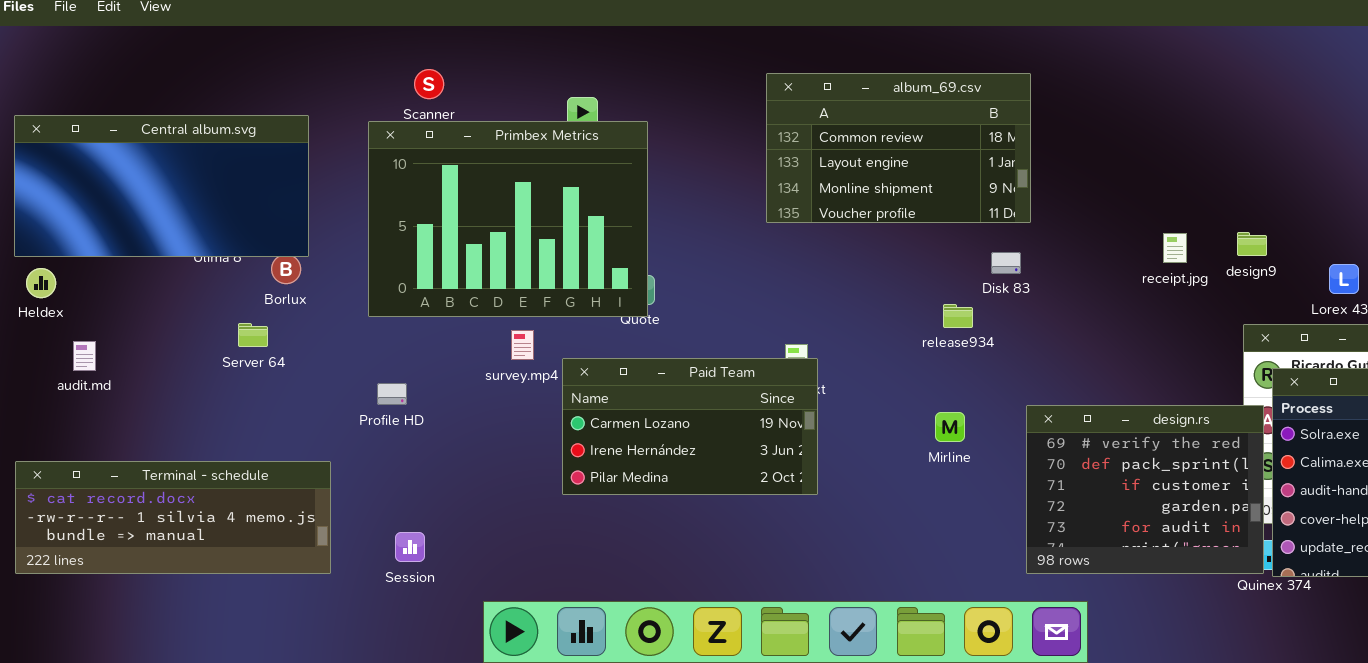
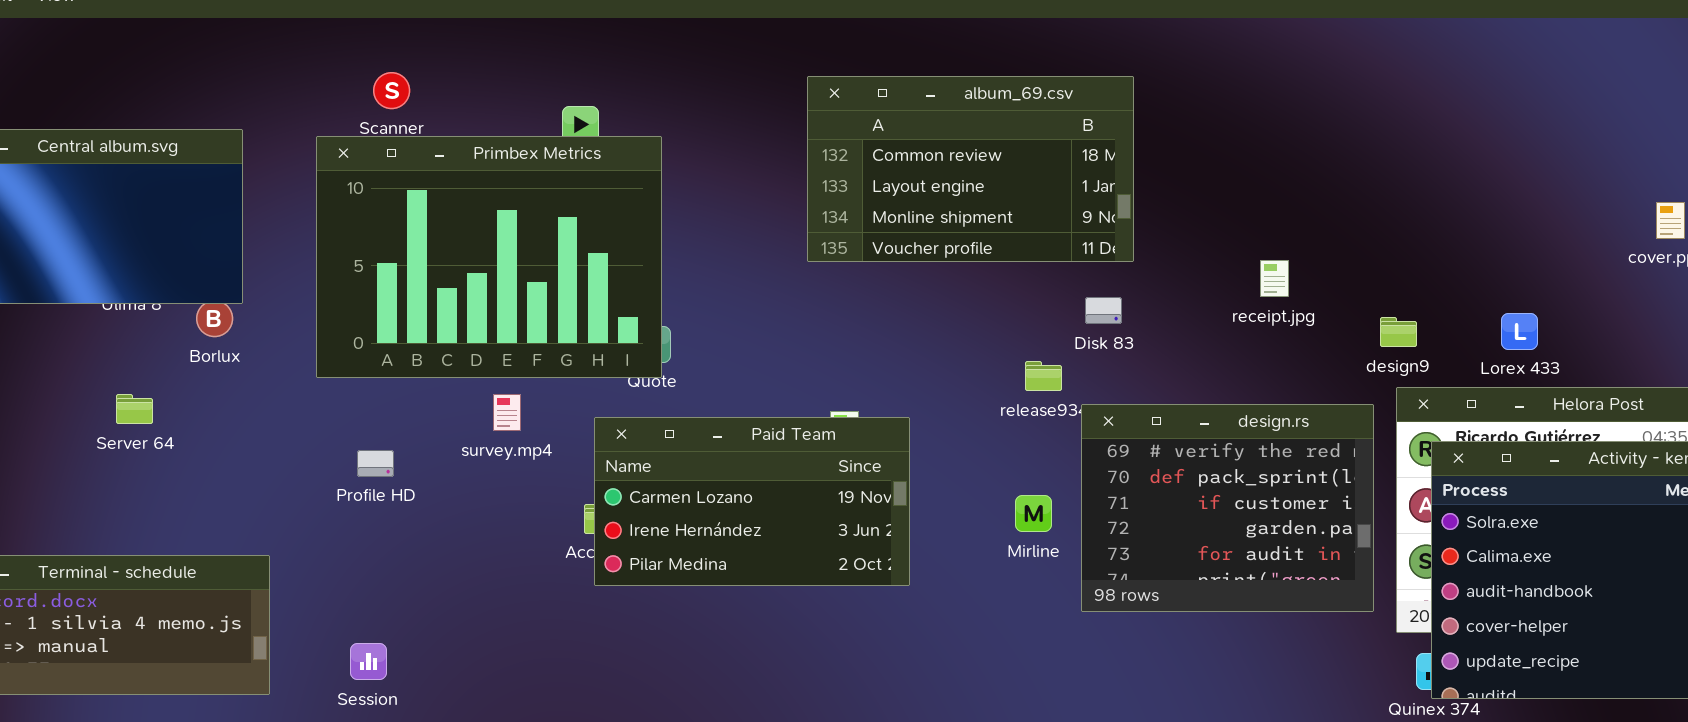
design9: [1237,232,1267,256] -> [1380,317,1417,347], moved
receipt.jpg: [1163,233,1187,263] -> [1260,260,1289,297], moved
Server 64: [238,323,268,347] -> [116,394,153,424], moved
Paid Team: [562,358,818,495] -> [594,417,910,586], moved
Profile HD: [377,383,407,405] -> [357,450,394,477], moved
design.rs: [1026,405,1264,574] -> [1081,404,1374,612], moved

